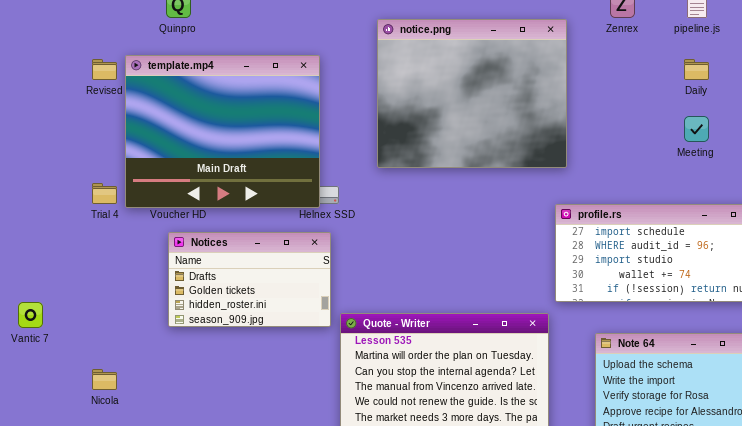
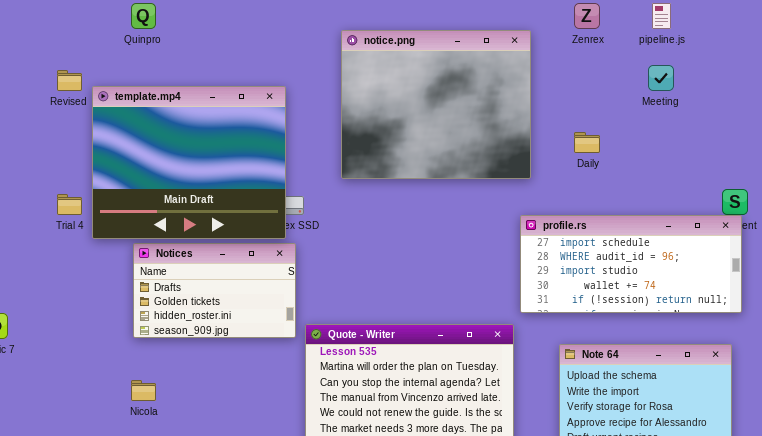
template.mp4: [125,55,320,208] -> [92,86,286,239], moved
Daily: [684,59,709,80] -> [574,132,600,153], moved
Meeting: [684,116,709,142] -> [648,65,674,91], moved
Nicola: [92,369,117,390] -> [131,380,156,401], moved

